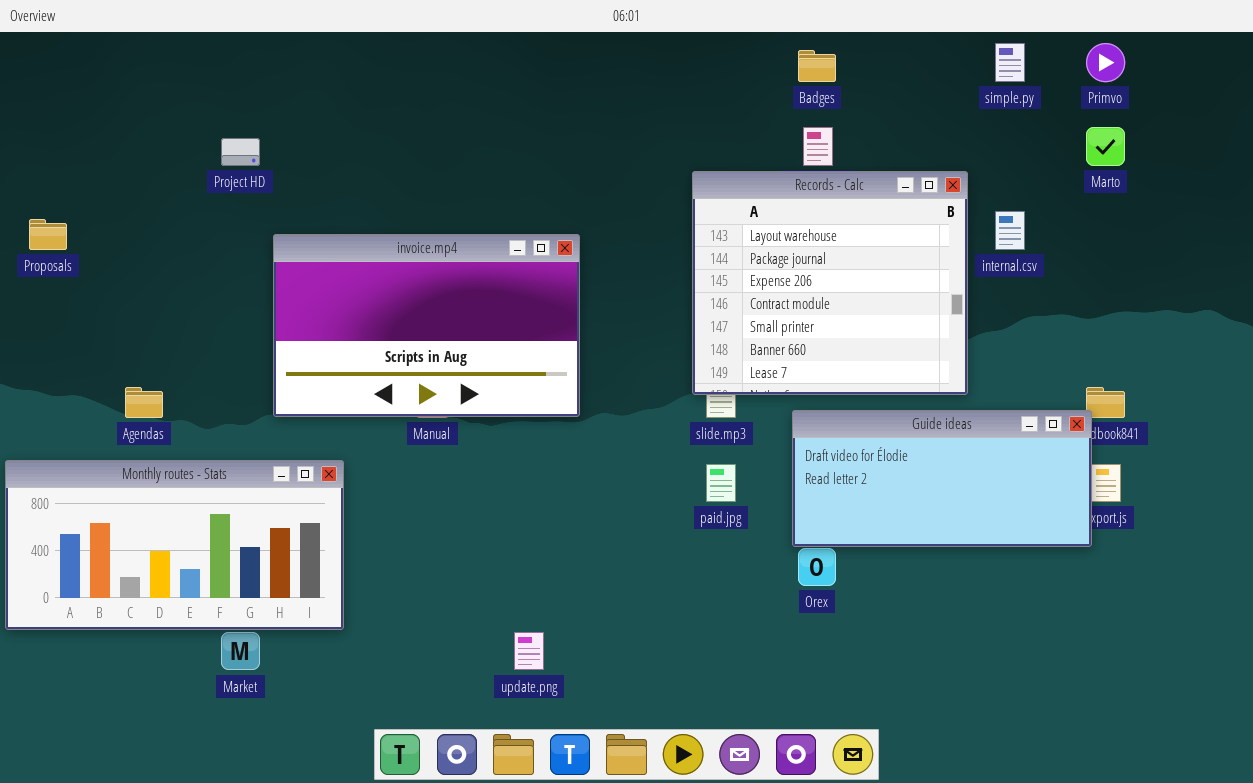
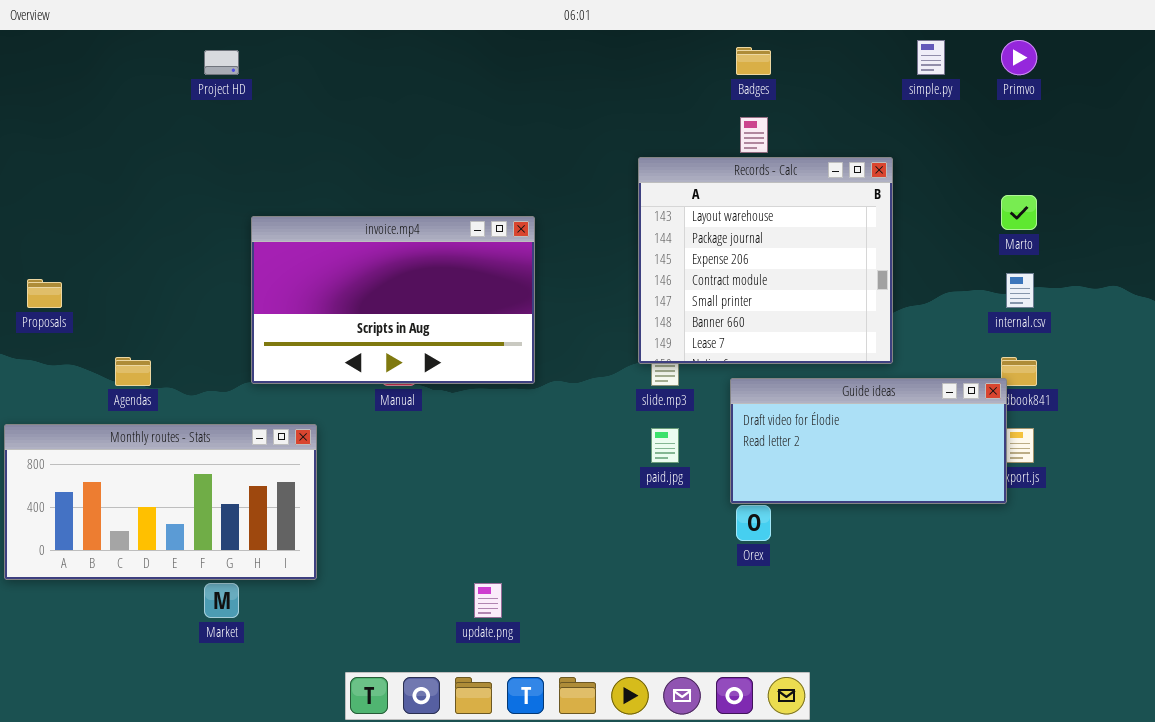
Marto: [1086,127,1125,166] -> [1001,195,1037,230], moved
Project HD: [221,138,260,166] -> [204,50,239,75], moved
internal.csv: [995,211,1025,250] -> [1006,273,1034,308], moved
Proposals: [29,219,67,250] -> [27,279,62,308], moved

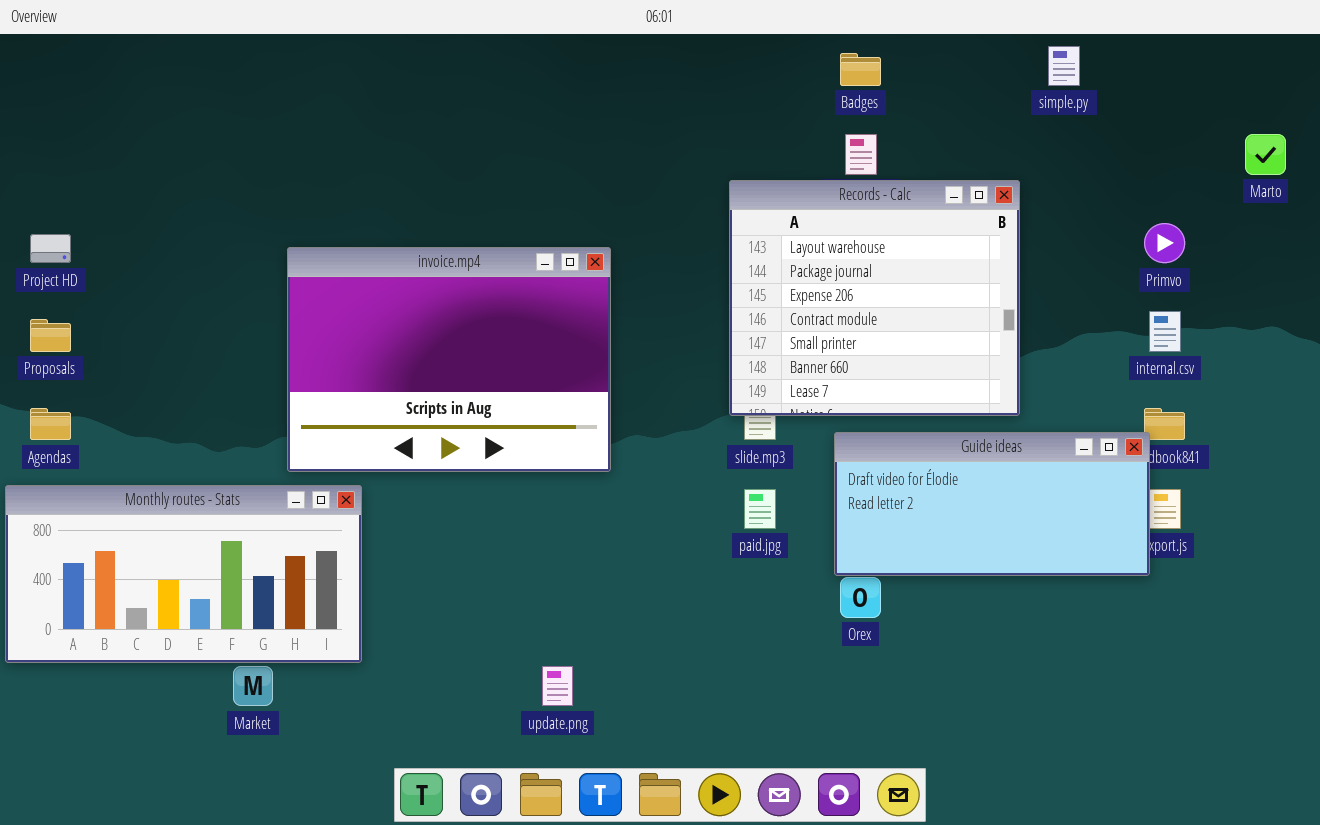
Primvo: [1001,40,1037,75] -> [1144,223,1185,263], moved
Project HD: [204,50,239,75] -> [30,234,71,263], moved
Marto: [1001,195,1037,230] -> [1245,134,1286,175], moved
invoice.mp4: [251,216,535,384] -> [287,247,611,472], resized
Agendas: [115,357,151,386] -> [30,408,71,440], moved

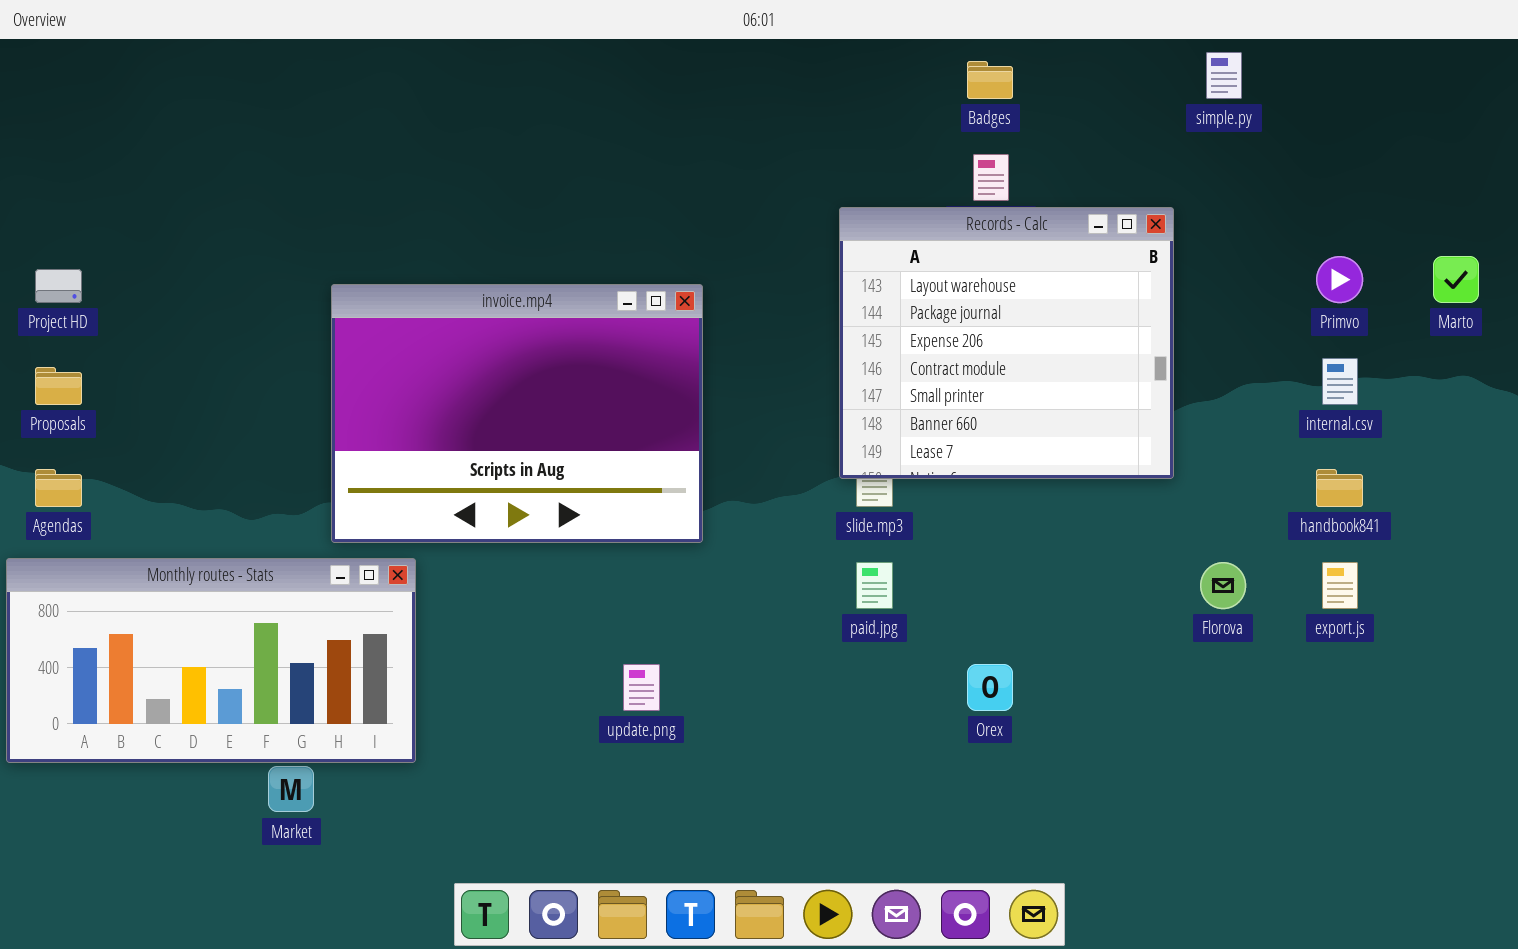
Marto: [1245,134,1286,175] -> [1433,256,1479,303], moved
Guide ideas: [834,432,1150,576] -> none, closed
update.png: [542,666,573,706] -> [623,664,660,711], moved

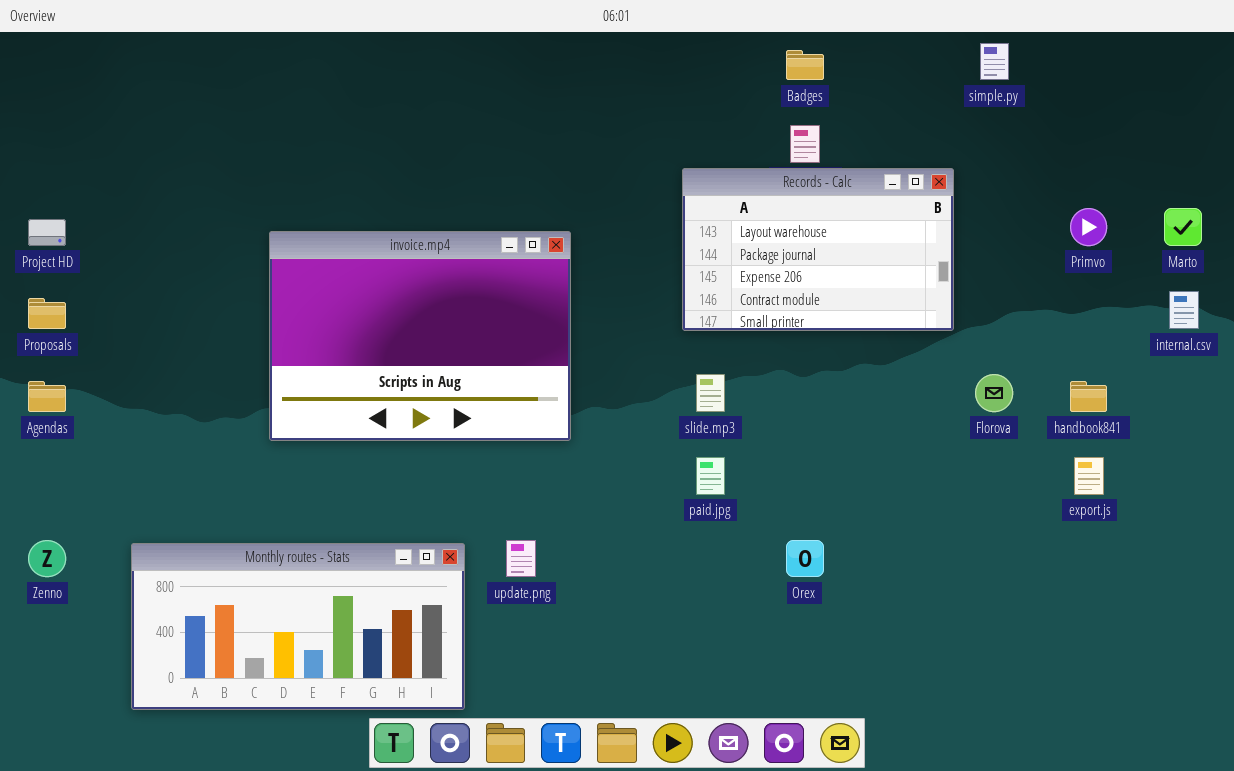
Records - Calc: [839,207,1174,479] -> [682,168,954,331], resized
internal.csv: [1322,358,1358,405] -> [1169,291,1199,329], moved
Monthly routes - Stats: [6,558,416,763] -> [131,543,465,710], moved
Florova: [1200,562,1246,609] -> [975,374,1013,412], moved

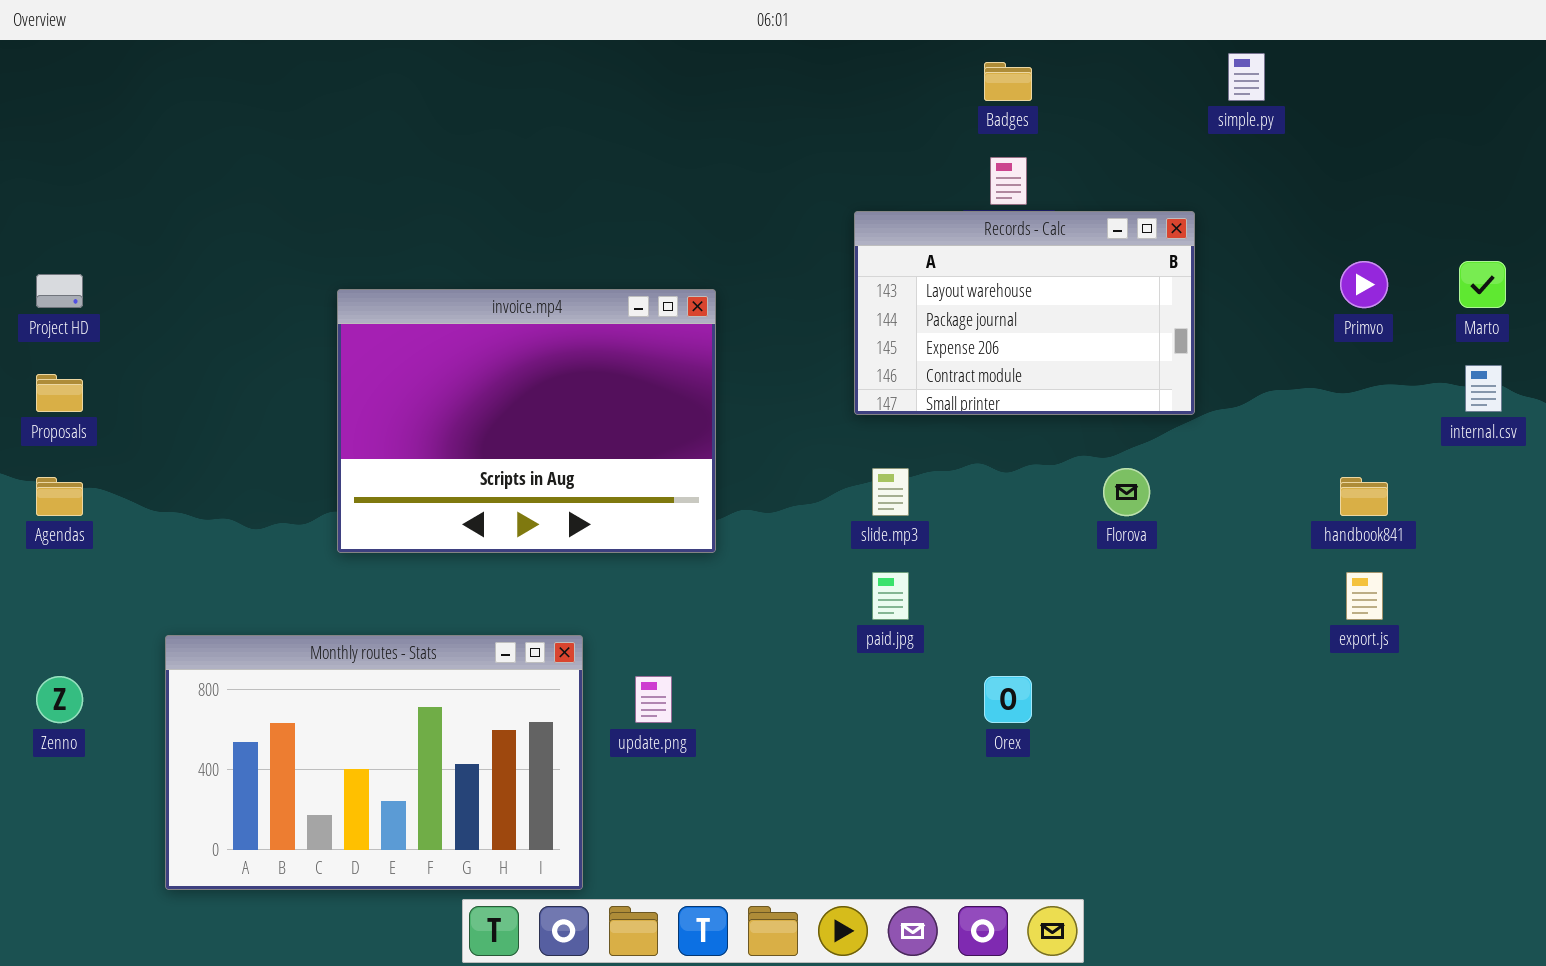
Florova: [975,374,1013,412] -> [1103,468,1150,516], moved
Monthly routes - Stats: [131,543,465,710] -> [165,635,583,890], resized

